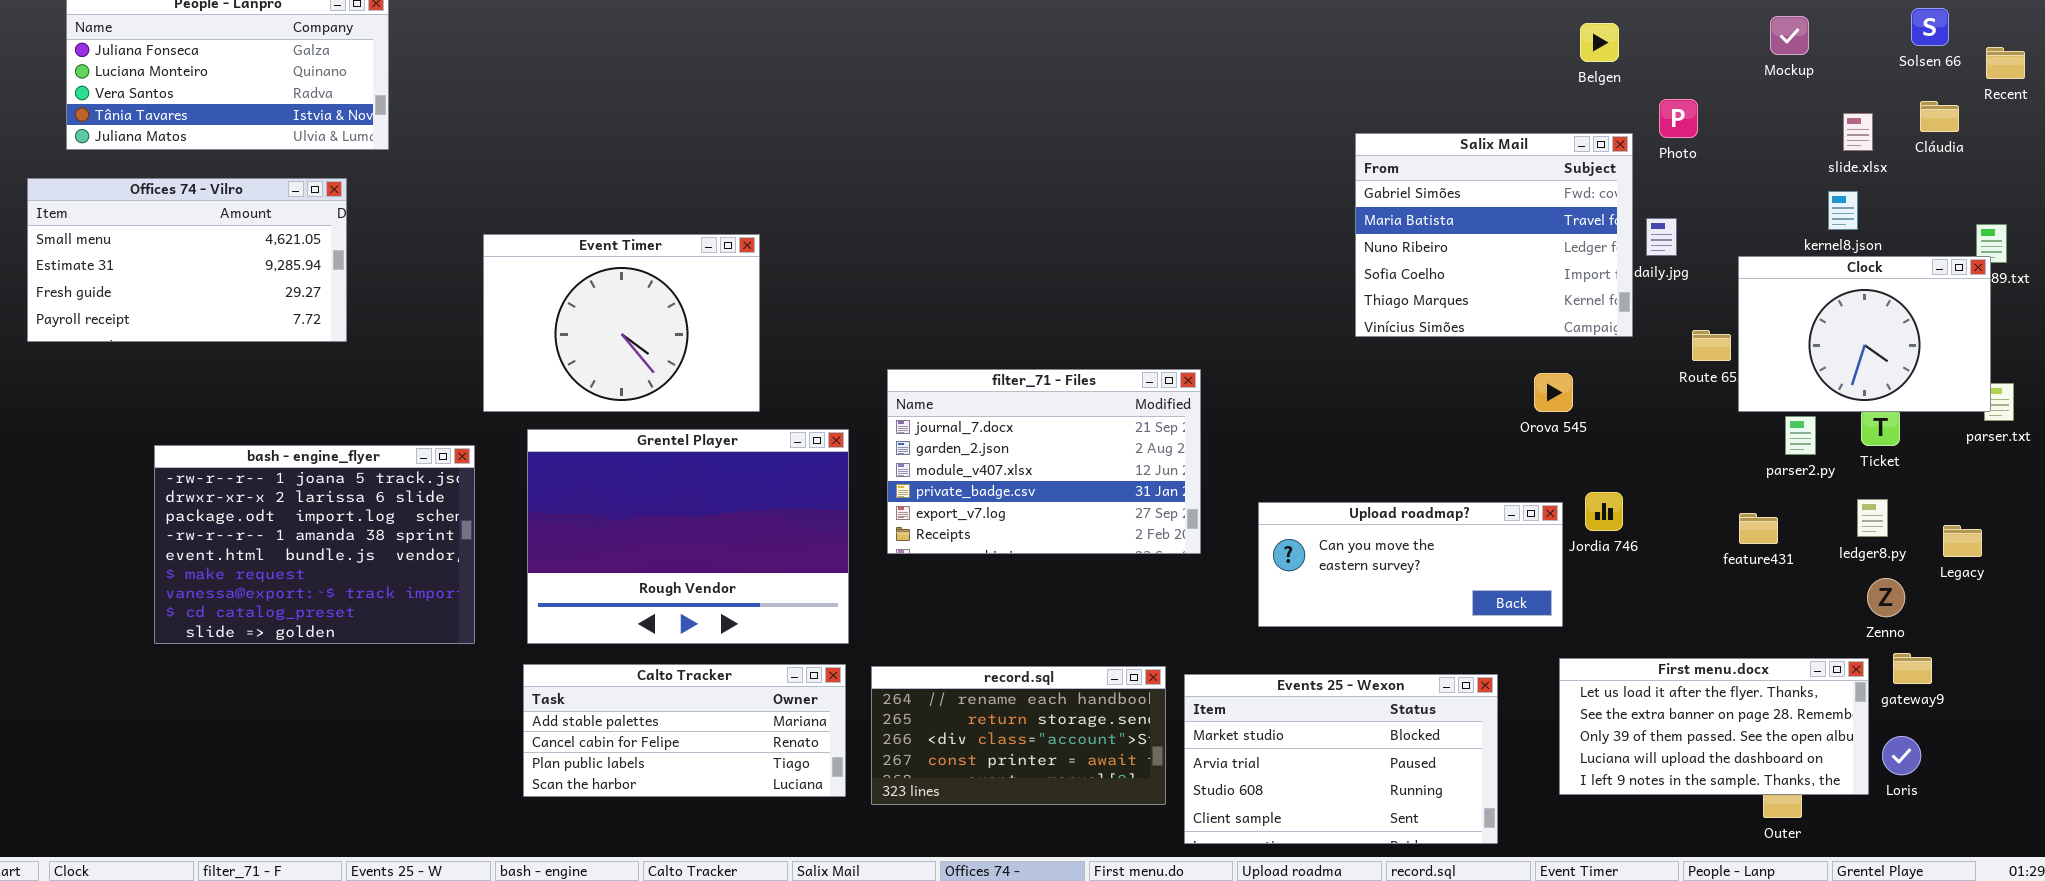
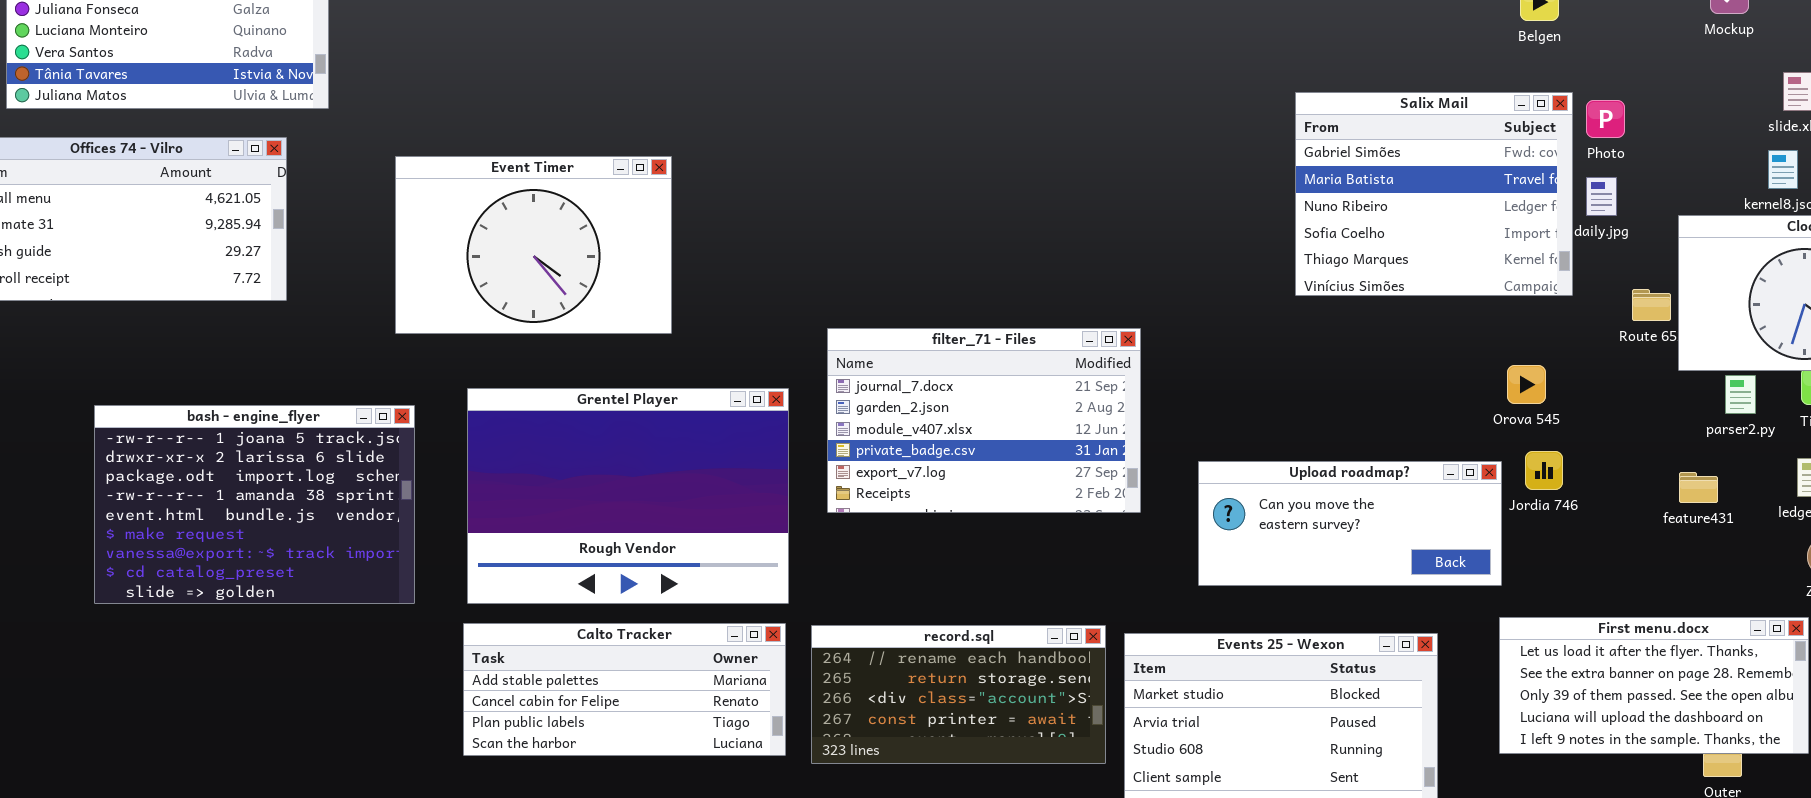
Photo: [1659,99,1698,138] -> [1586,100,1625,138], moved
Event Timer: [483,234,760,412] -> [395,156,672,334], moved
Orova 545: [1534,373,1573,412] -> [1507,365,1546,404], moved

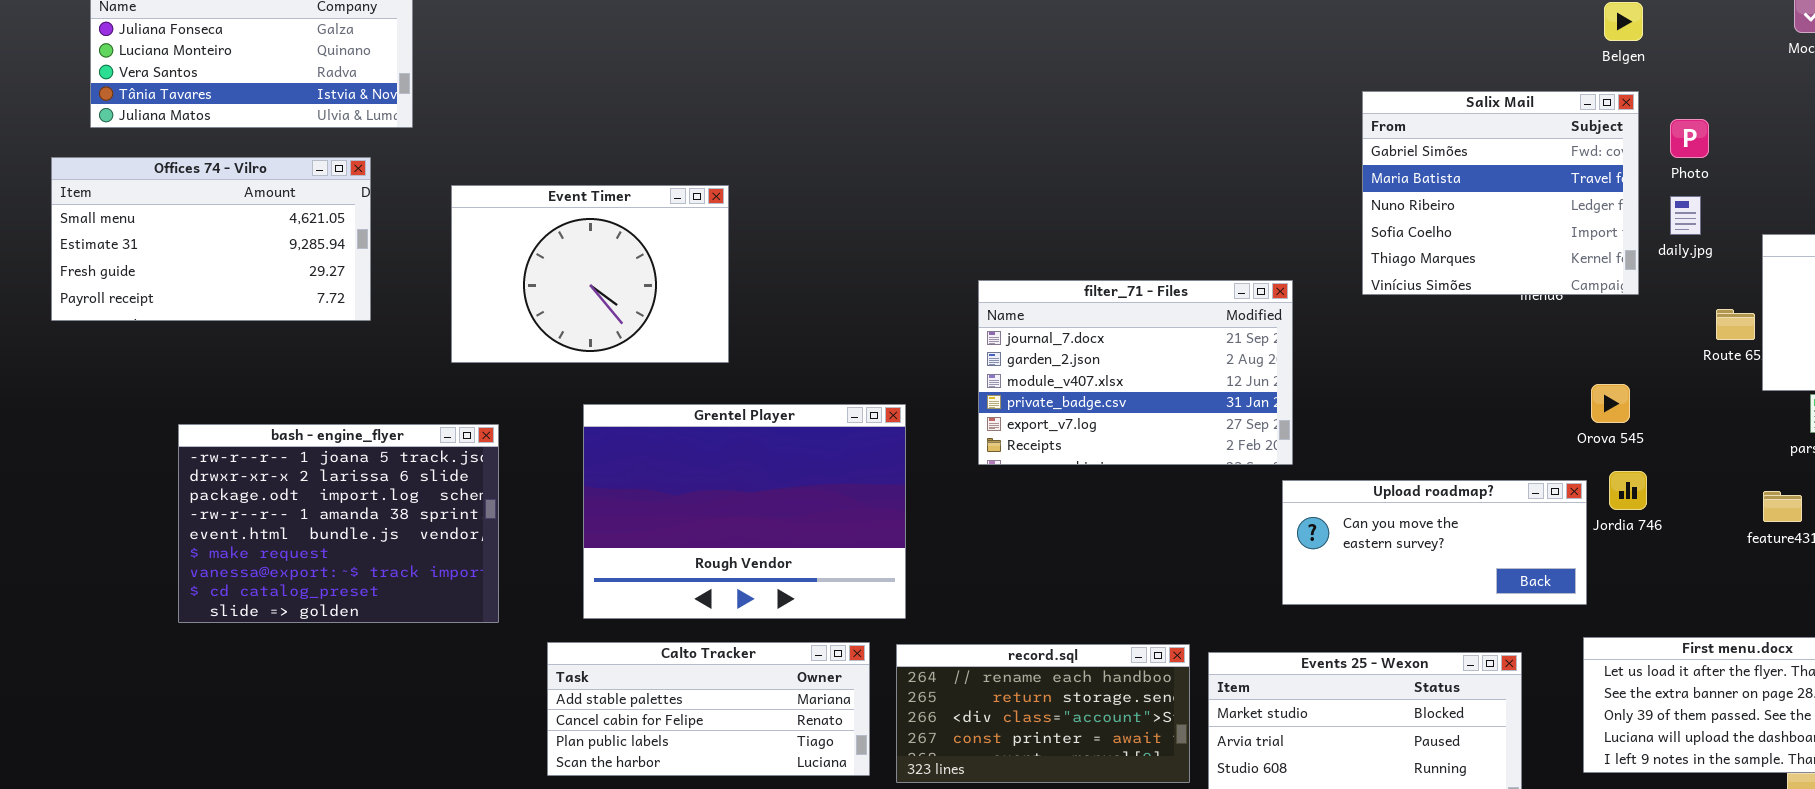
Salix Mail: [1295,92,1573,296] -> [1362,91,1639,295], moved
Event Timer: [395,156,672,334] -> [451,185,729,363], moved
filter_71 - Files: [827,328,1141,513] -> [978,280,1293,465], moved
Grentel Player: [467,388,789,604] -> [583,404,906,619], moved

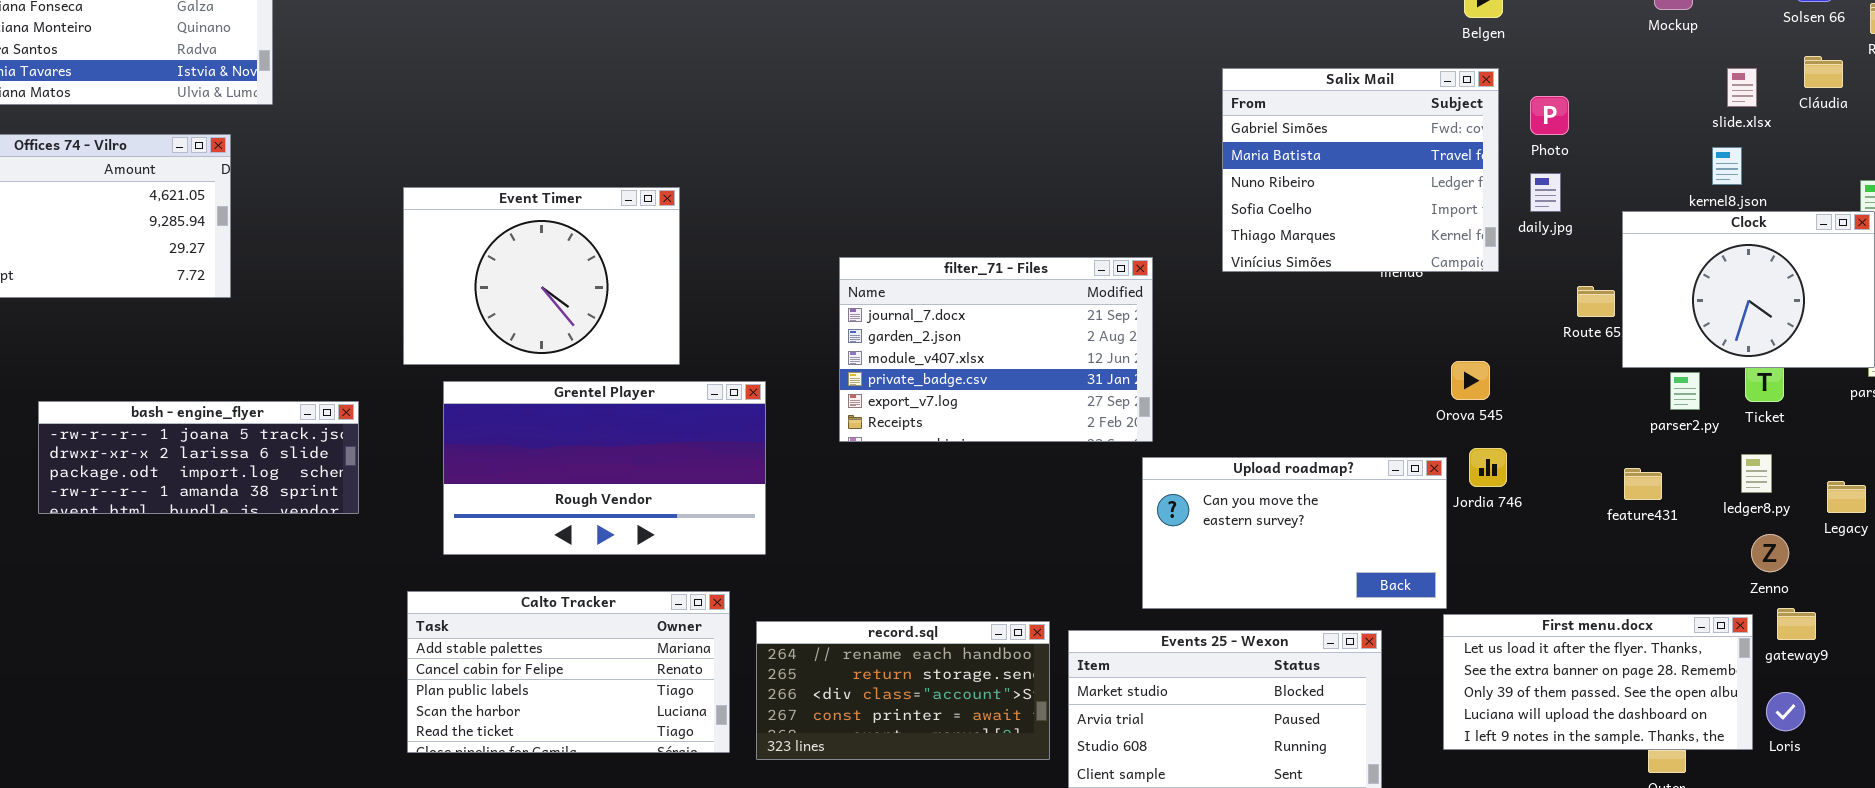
Event Timer: [451,185,729,363] -> [403,187,680,365], moved
Grentel Player: [583,404,906,619] -> [443,381,766,555], resized
bash - engine_flyer: [178,424,499,623] -> [38,401,359,514], resized
Upload roadmap?: [1282,480,1587,605] -> [1142,457,1447,609], resized
Calto Tracker: [547,642,870,776] -> [407,591,730,753], resized

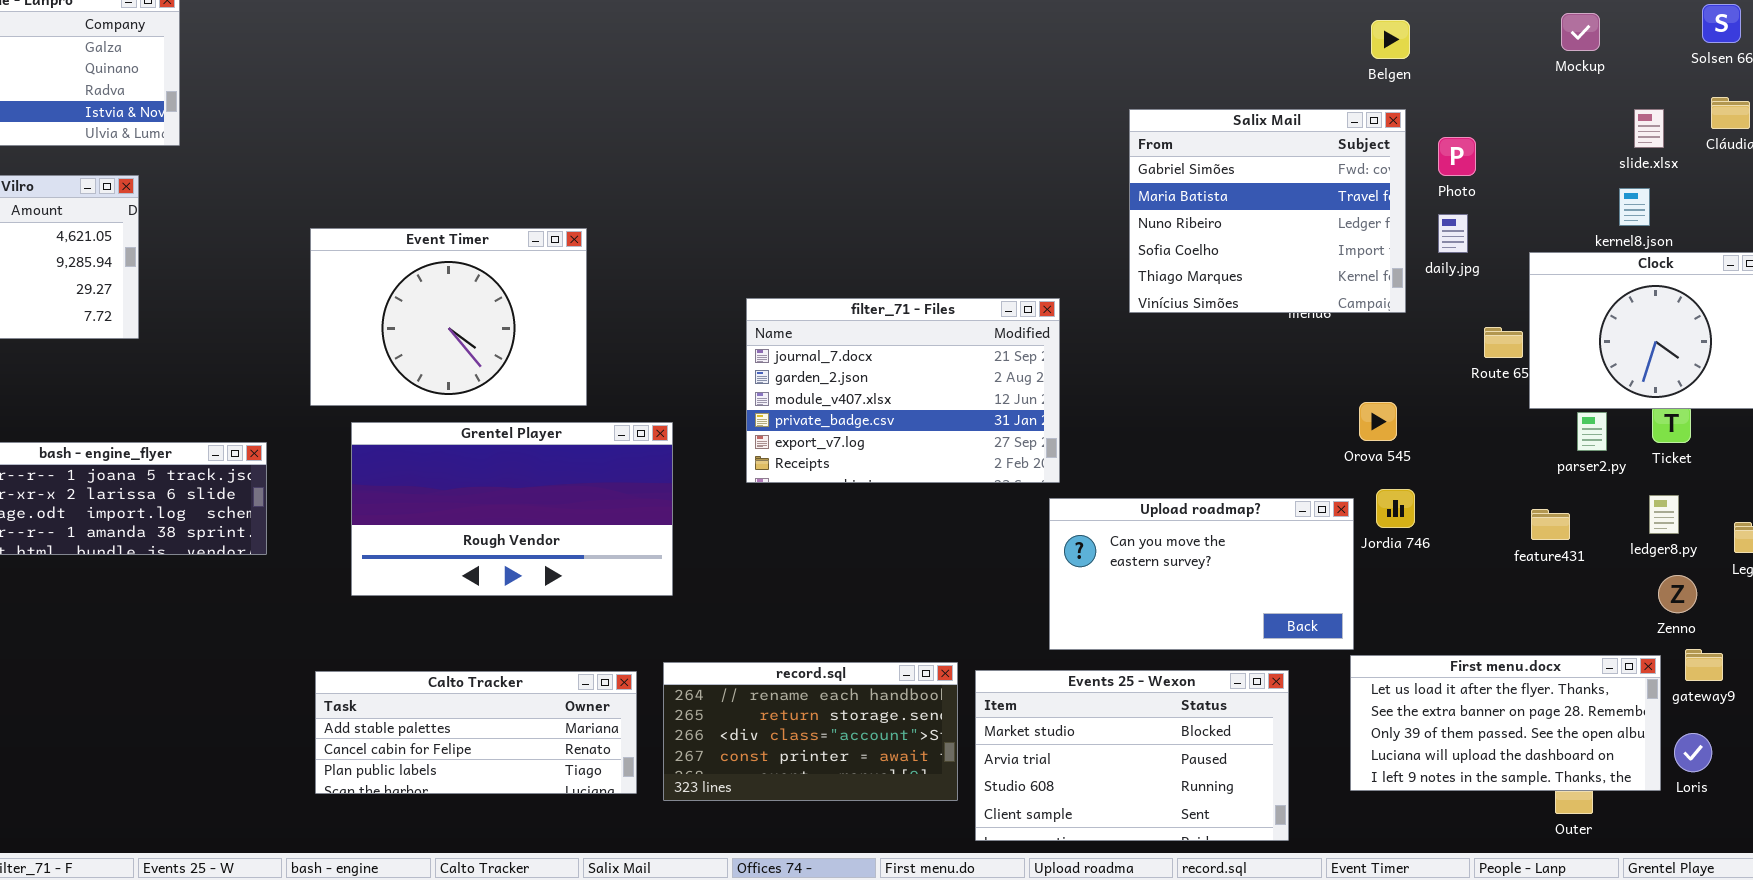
Calto Tracker: [407,591,730,753] -> [315,671,637,794], resized

